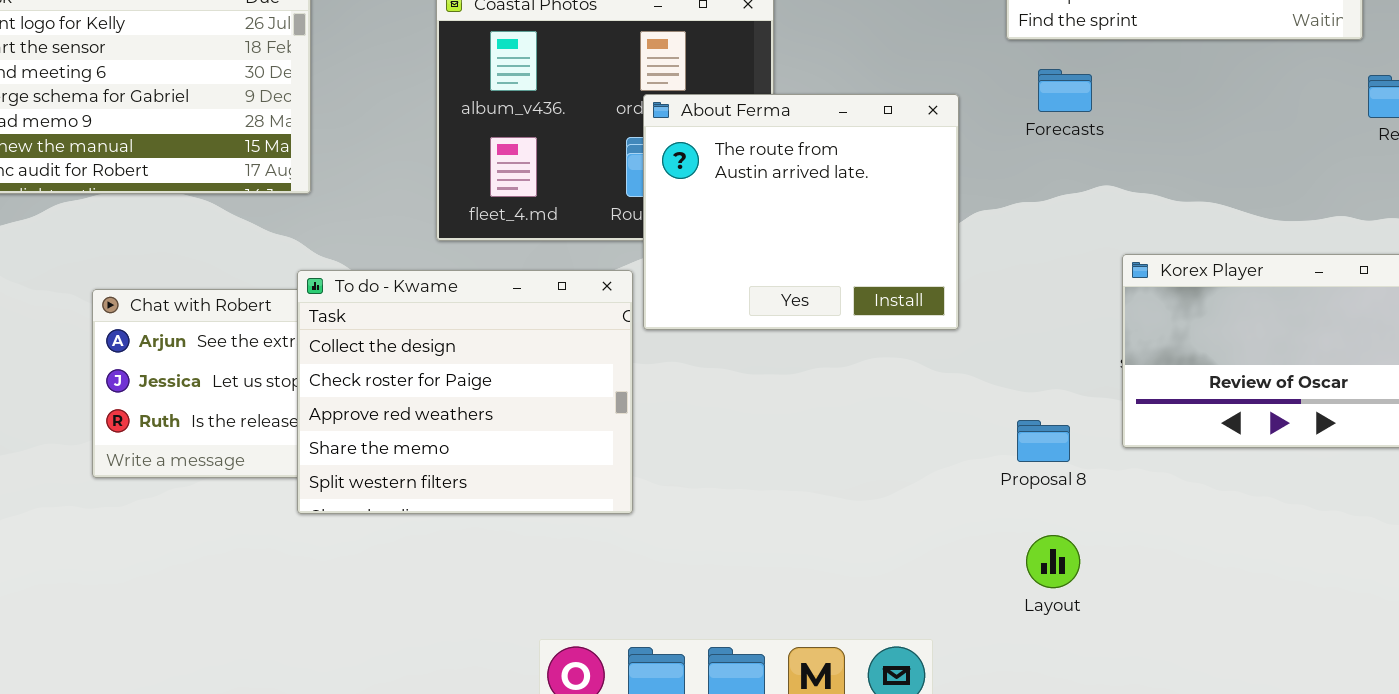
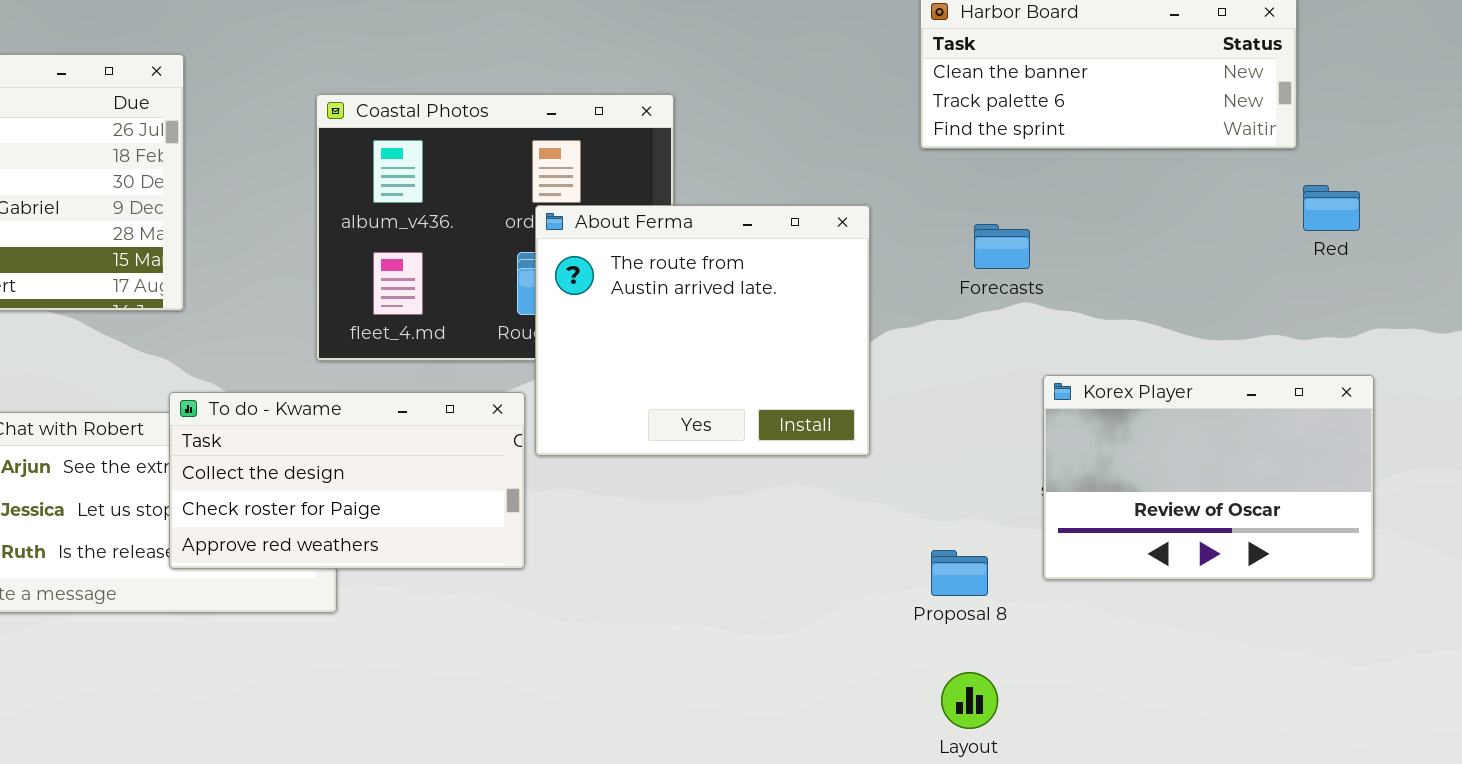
Forecasts: [1038,69,1092,112] -> [974,224,1030,269], moved
To do - Kwame: [297,270,633,514] -> [169,392,525,569], resized

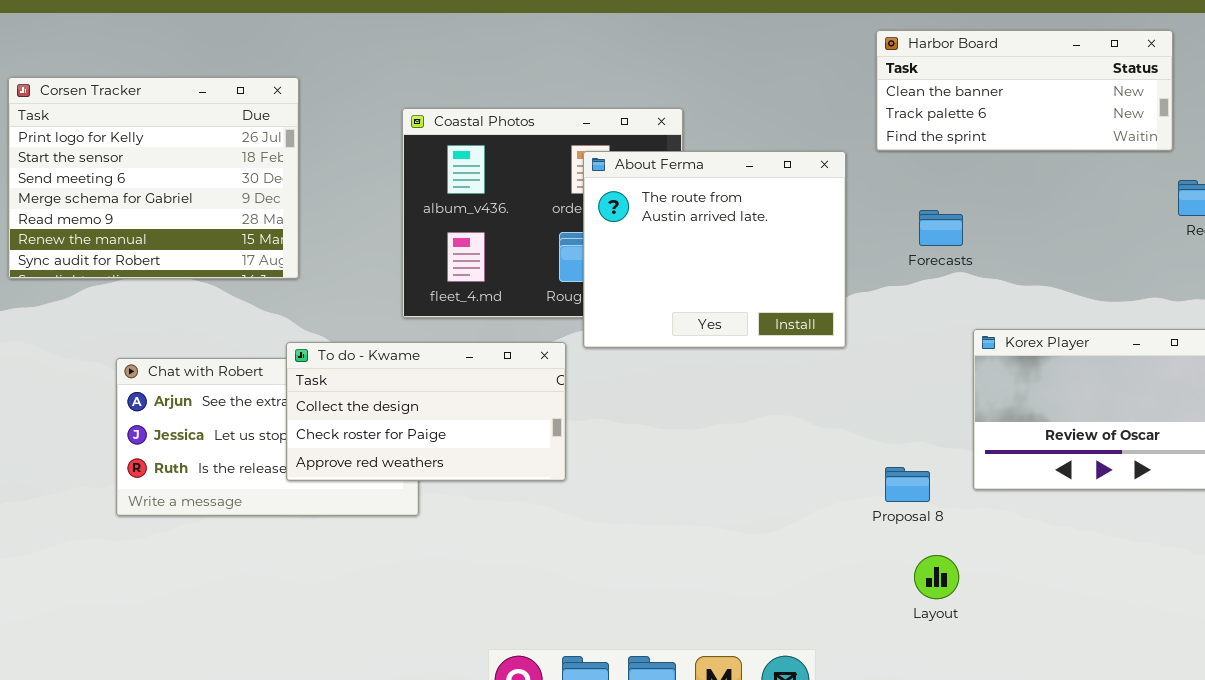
About Ferma: [535,205,870,456] -> [583,151,846,348], moved
Layout: [941,672,998,729] -> [914,555,959,599], moved

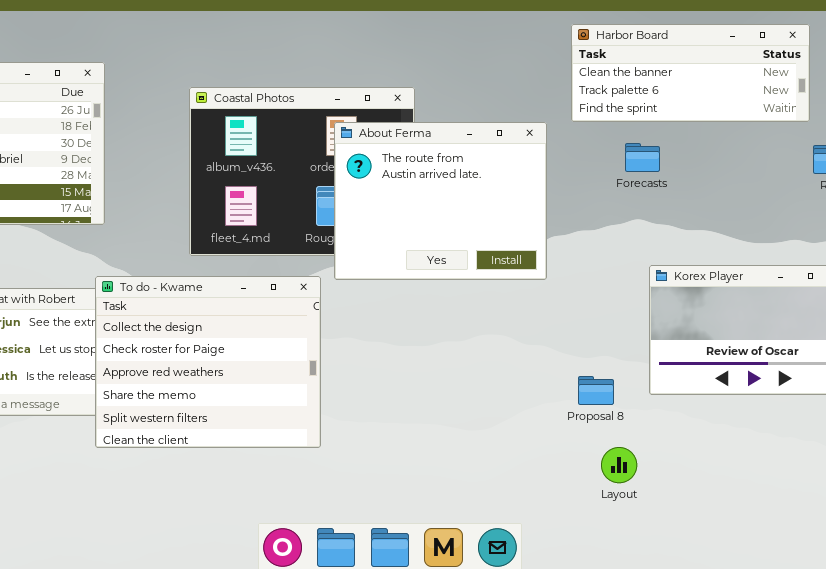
Forecasts: [919,210,963,246] -> [625,143,660,172], moved
To do - Kwame: [286,342,566,481] -> [95,276,321,448], resized

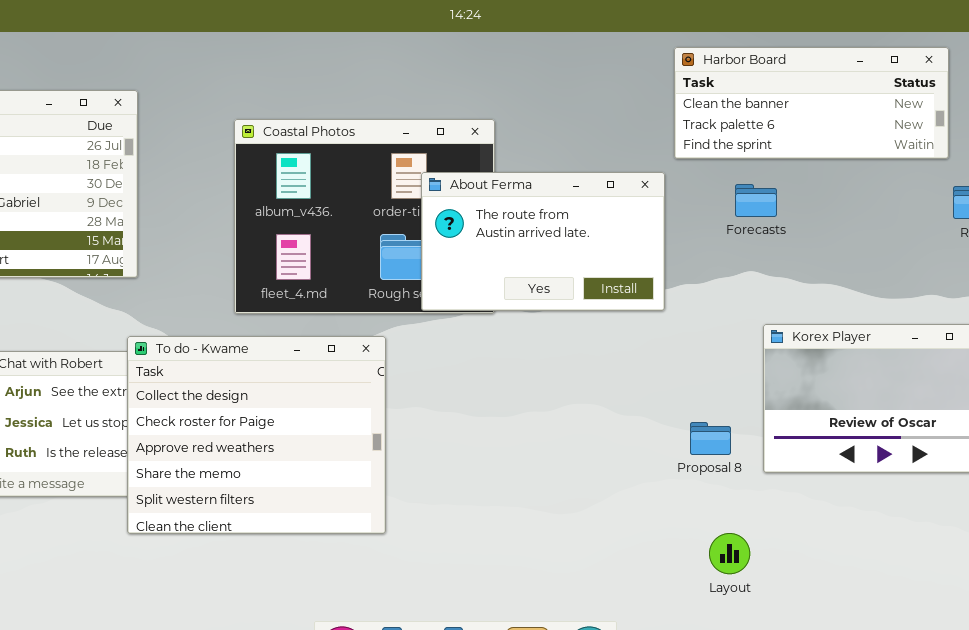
About Ferma: [334,122,547,280] -> [421,172,665,311], moved, resized
Proposal 8: [578,376,614,405] -> [690,422,731,455], moved

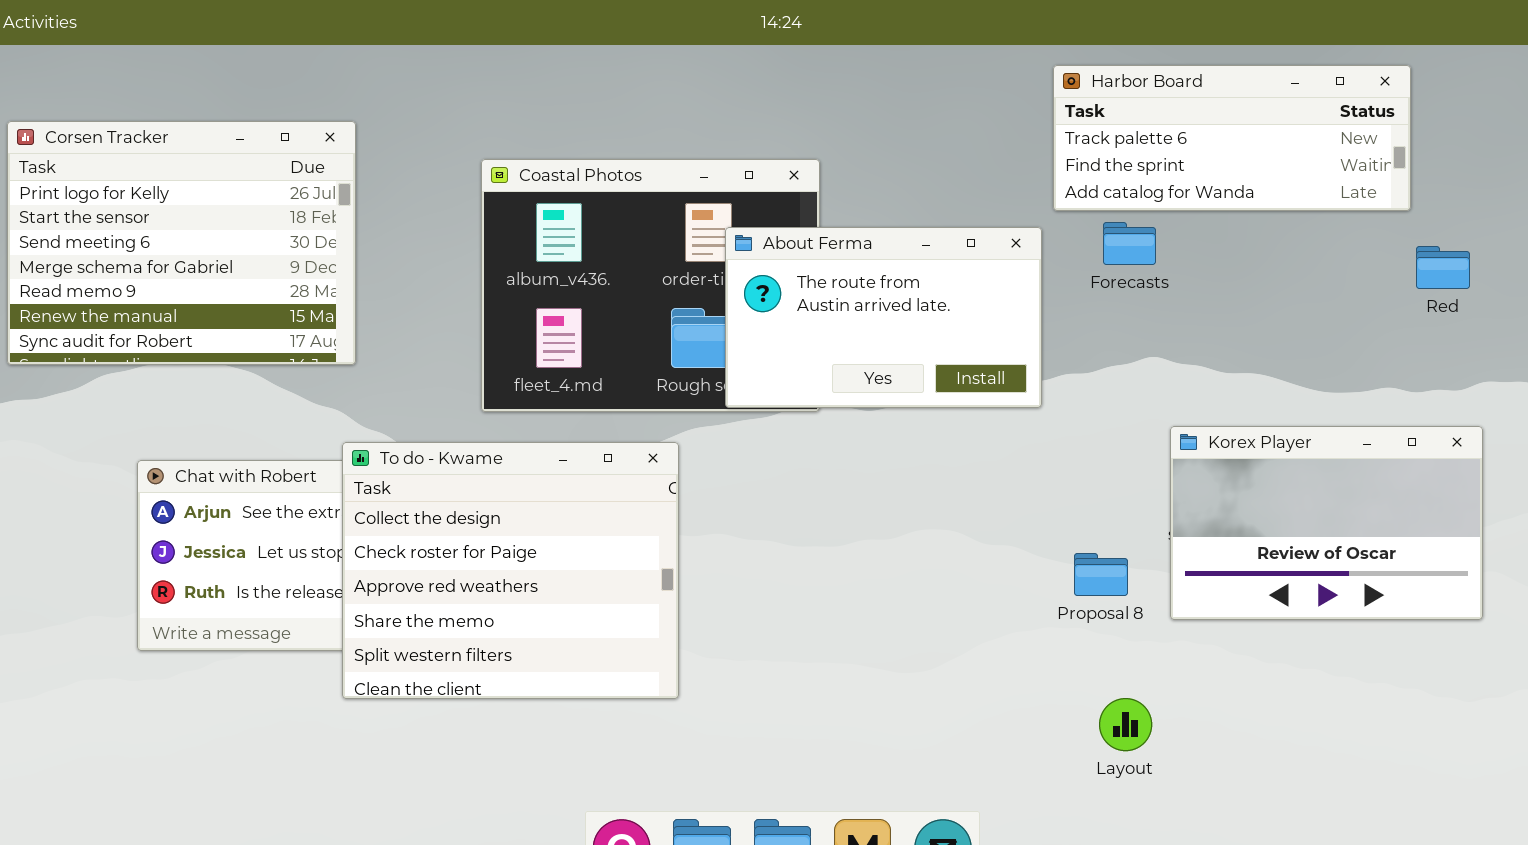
Harbor Board: [674,47,949,159] -> [1053,65,1411,211], scrolled down 1 row
Forecasts: [735,184,777,217] -> [1103,222,1156,265], moved

